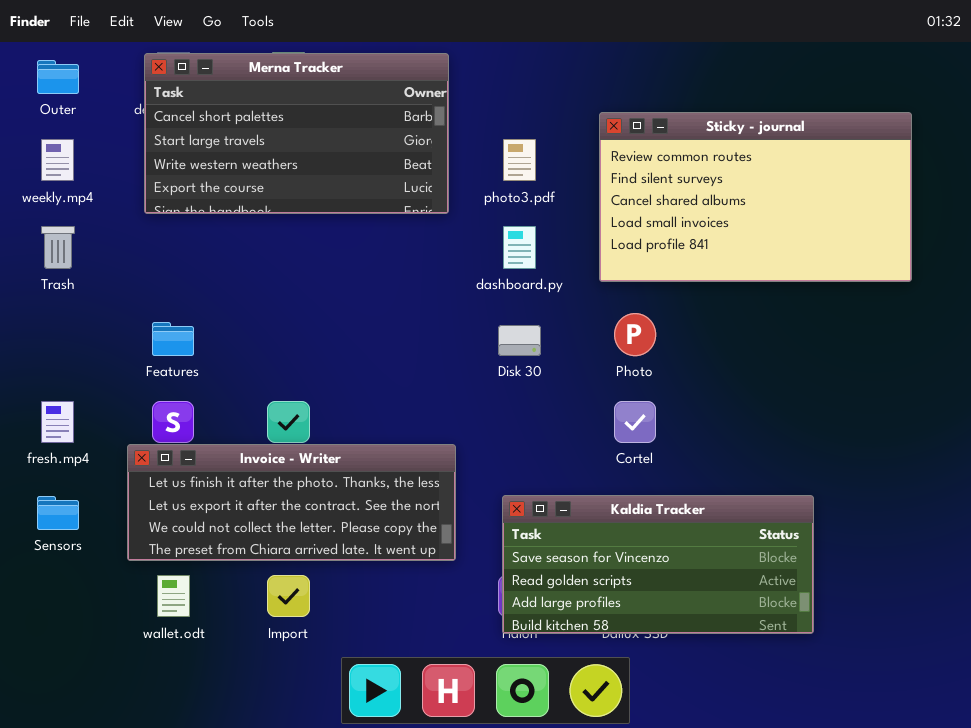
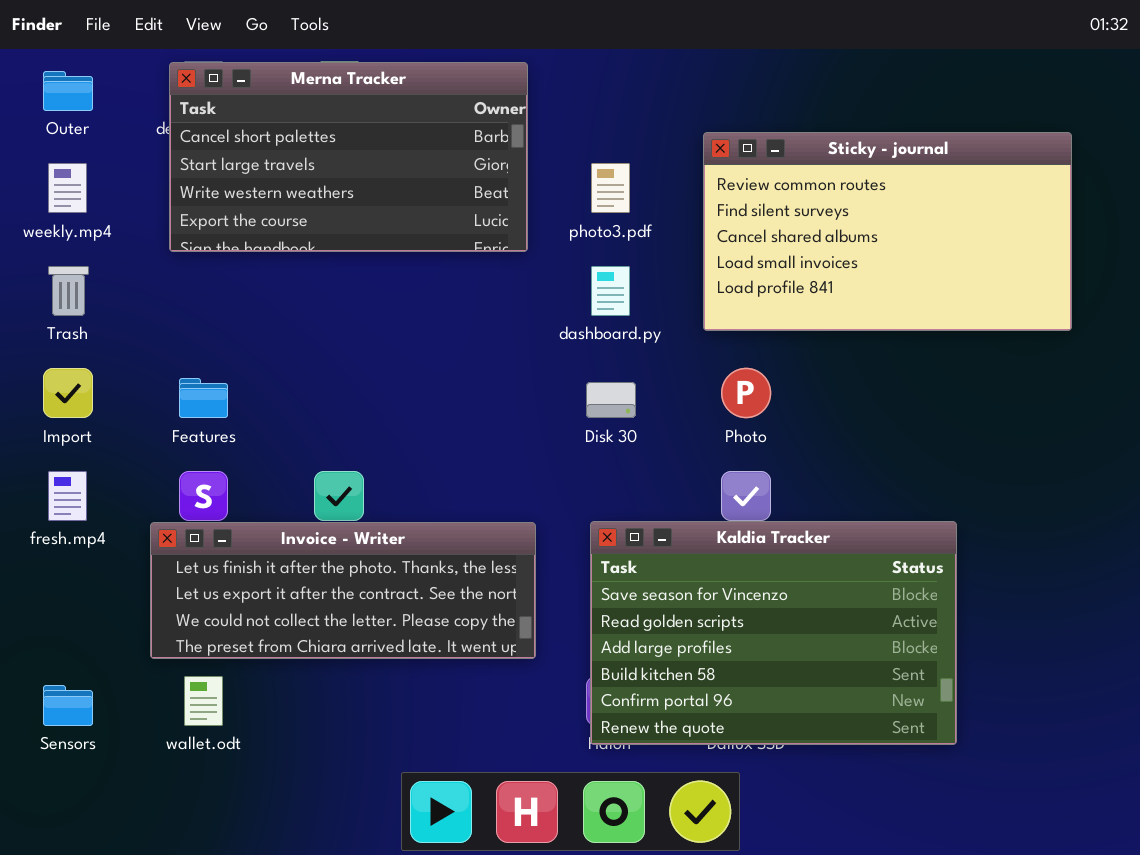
Kaldia Tracker: [502,495,814,634] -> [590,521,957,745], resized
Sensors: [37,496,79,530] -> [43,685,93,726], moved
Import: [267,575,310,617] -> [43,368,93,418], moved

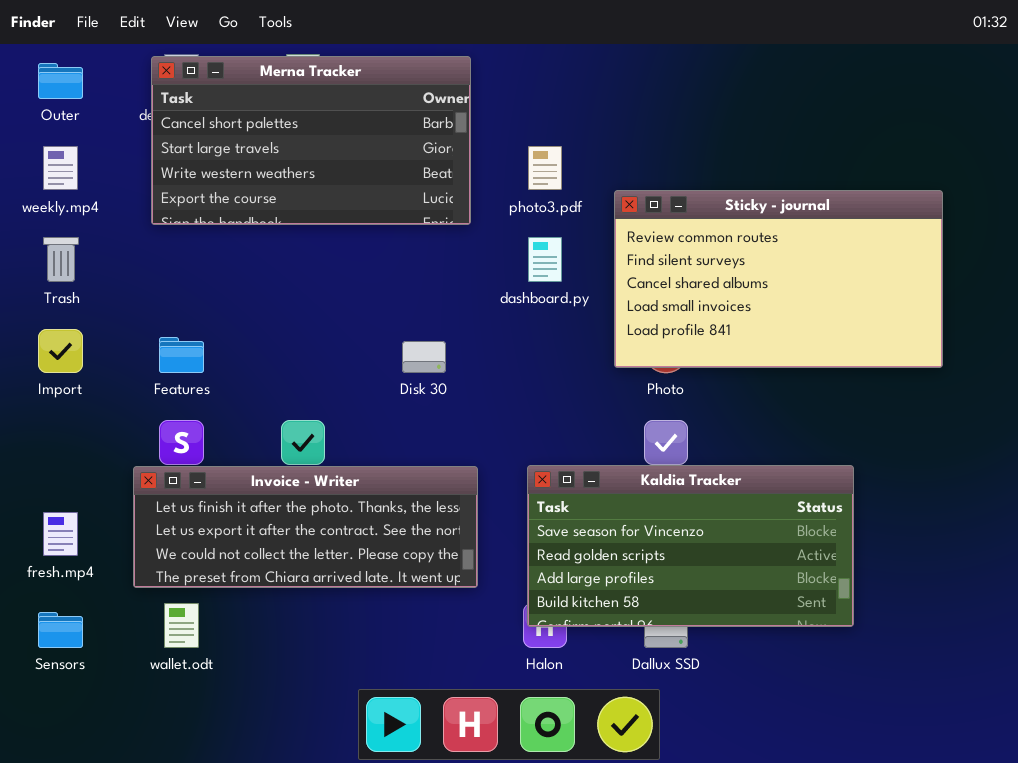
Sticky - journal: [703,132,1072,331] -> [614,190,943,368], moved
Disk 30: [586,382,636,418] -> [402,341,446,373], moved
fresh.mp4: [48,471,87,521] -> [43,512,78,556], moved
Kaldia Tracker: [590,521,957,745] -> [527,465,854,627], resized

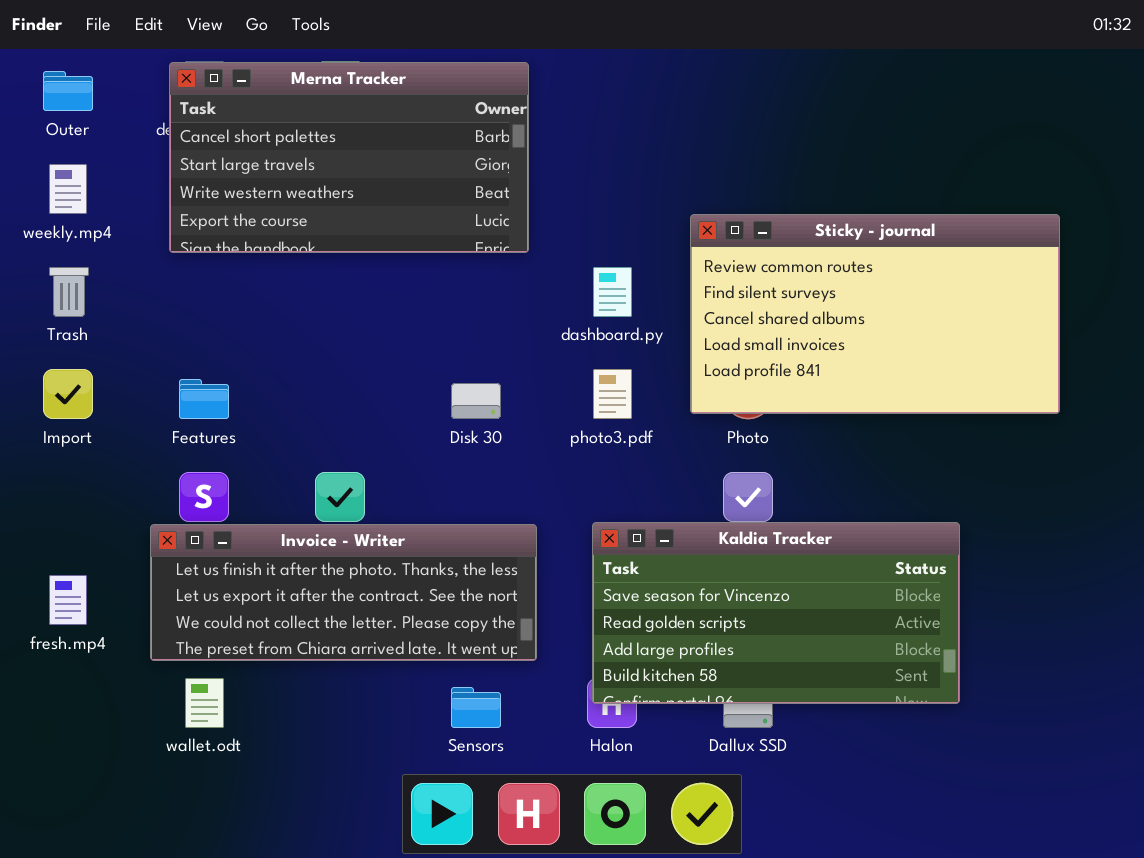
photo3.pdf: [528,146,562,190] -> [593,369,632,419], moved
Sensors: [38,612,83,648] -> [451,687,501,728], moved

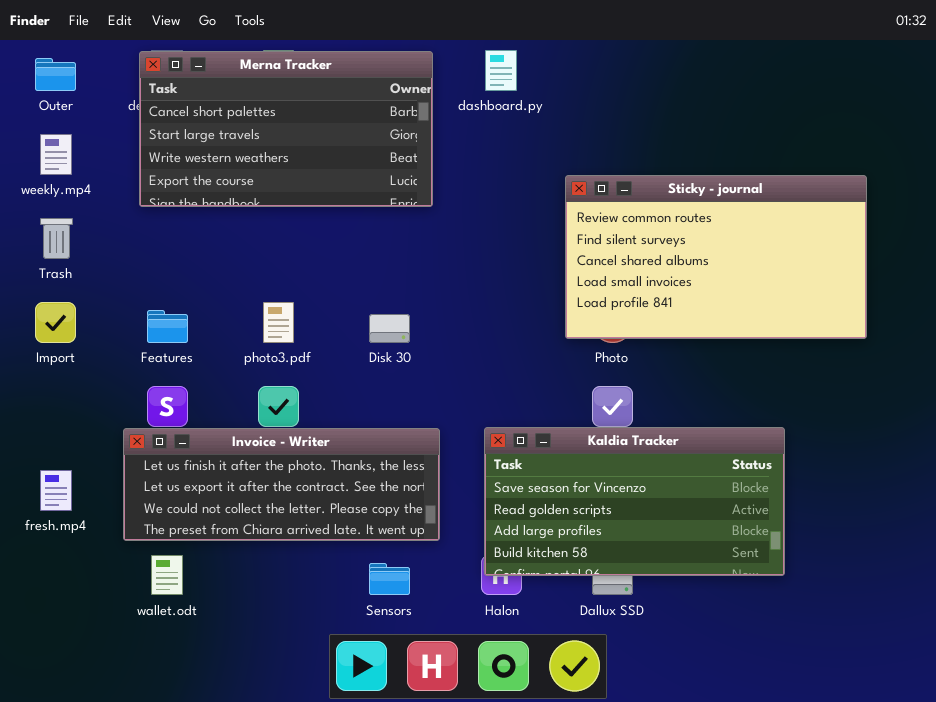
dashboard.py: [593,267,632,317] -> [485,50,517,91], moved
photo3.pdf: [593,369,632,419] -> [263,302,294,343], moved

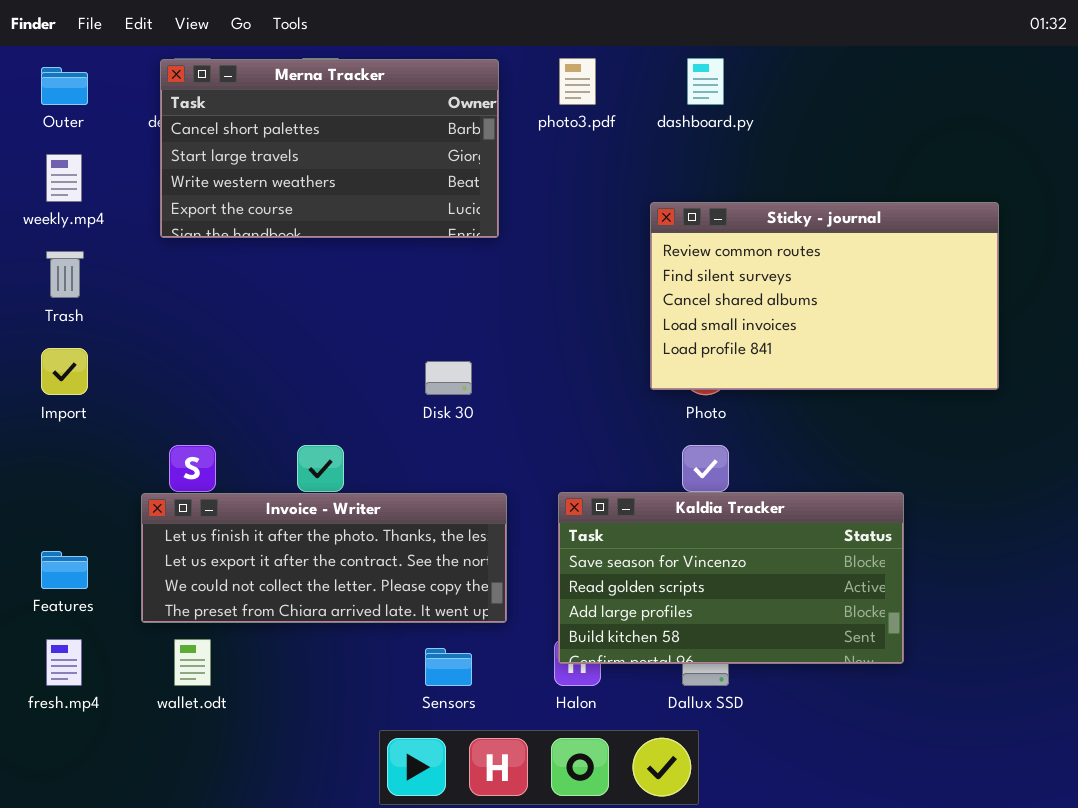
dashboard.py: [485,50,517,91] -> [687,58,724,105], moved
photo3.pdf: [263,302,294,343] -> [559,58,596,105], moved
Features: [147,310,188,343] -> [41,551,88,589], moved
fresh.mp4: [40,470,72,511] -> [46,639,82,686], moved

